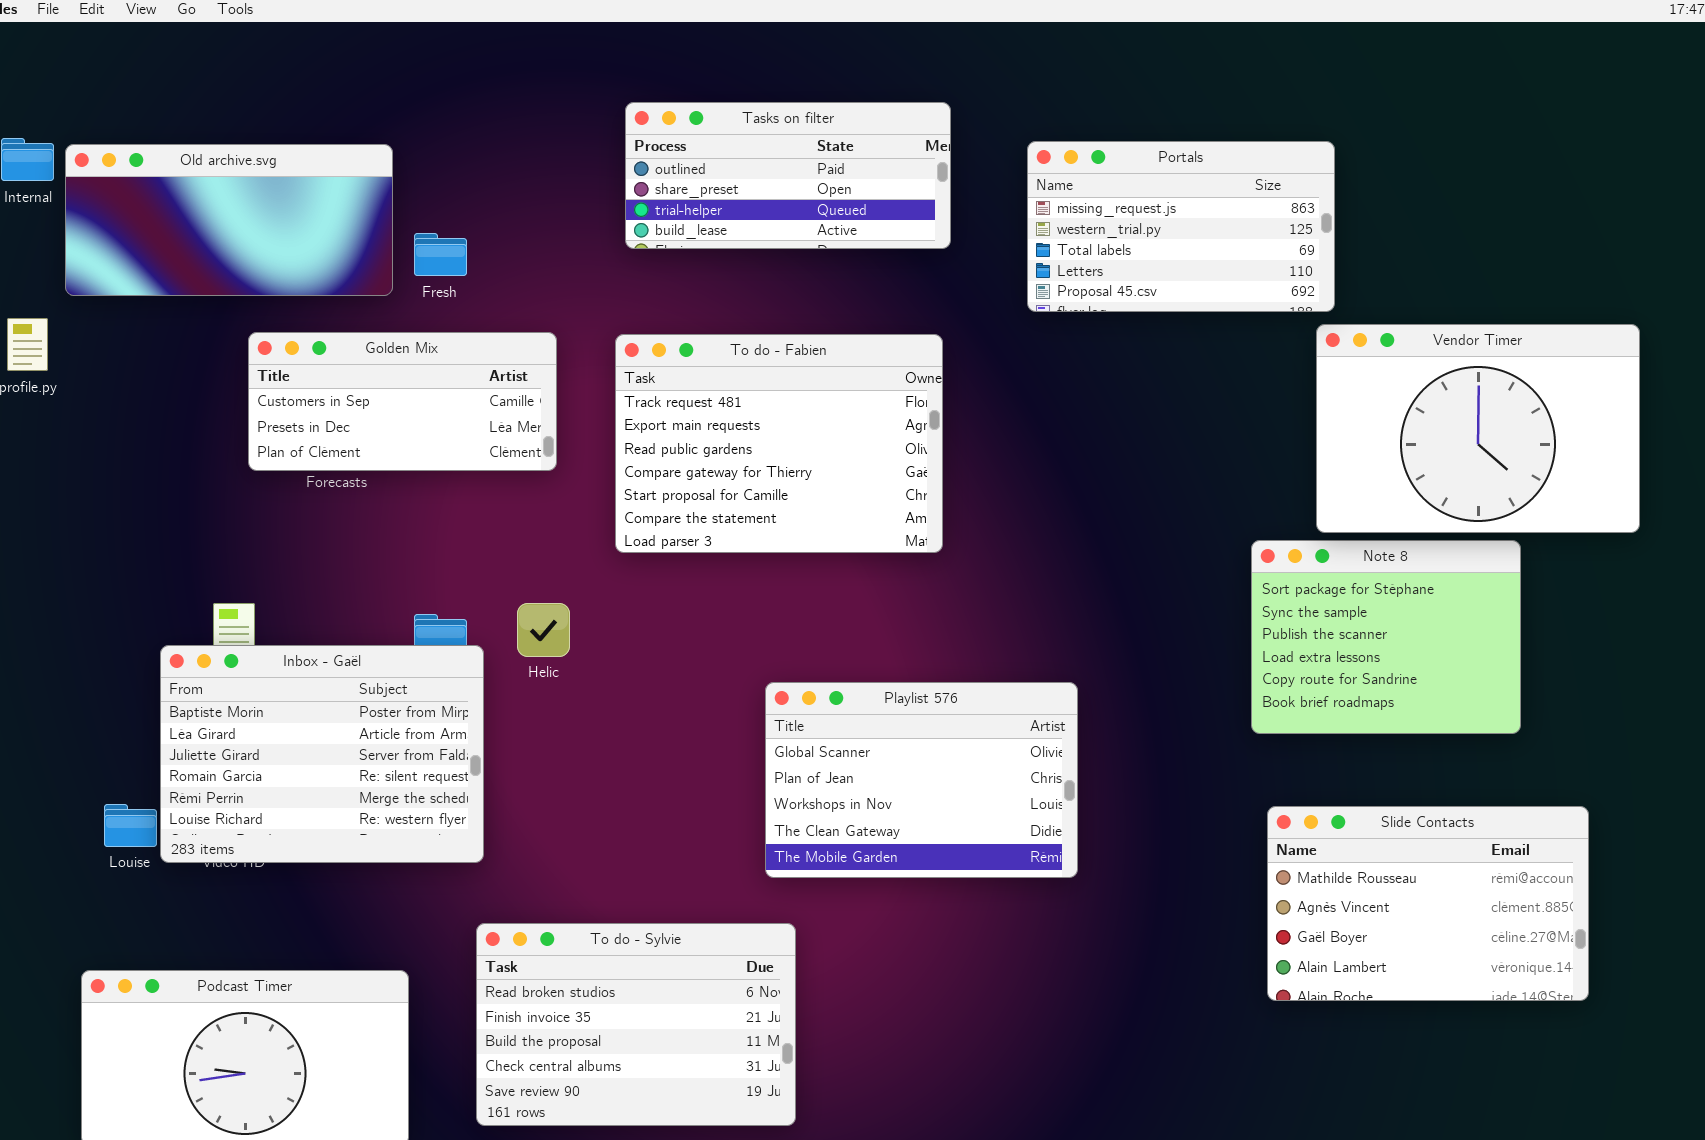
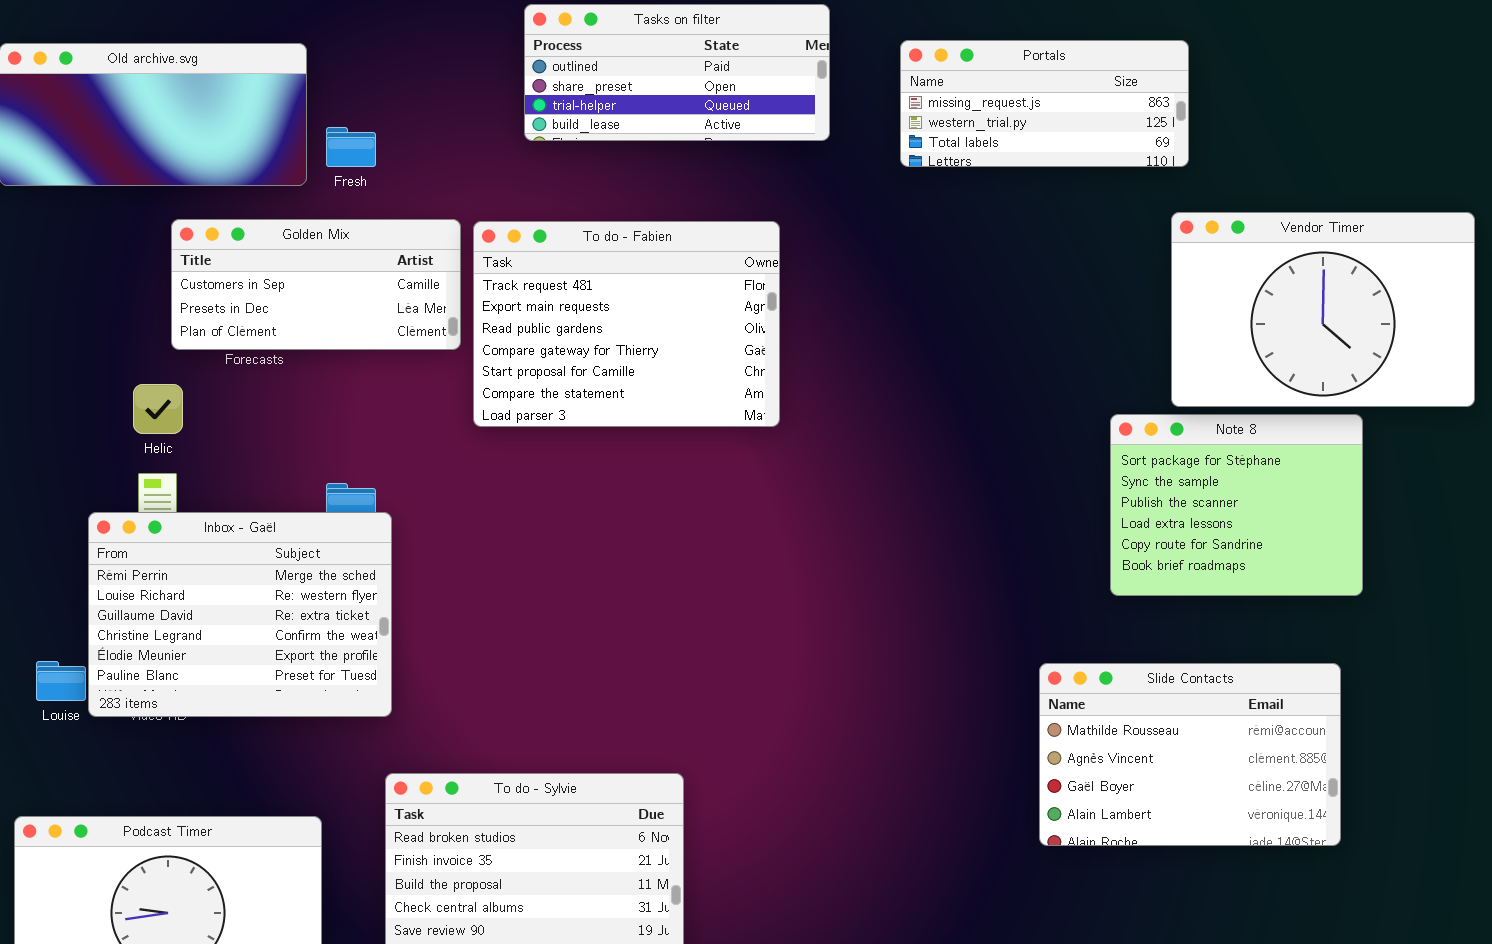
Portals: [1027,141,1335,312] -> [900,40,1189,167], resized
To do - Fabien: [615,334,943,553] -> [473,221,780,427], moved
Helic: [517,603,570,657] -> [133,384,183,434], moved
Inbox - Gaël: [160,645,484,863] -> [88,512,392,717], scrolled down 4 rows
Playlist 576: [765,682,1078,878] -> none, closed
Slide Contacts: [1267,806,1589,1001] -> [1039,663,1341,846], moved

